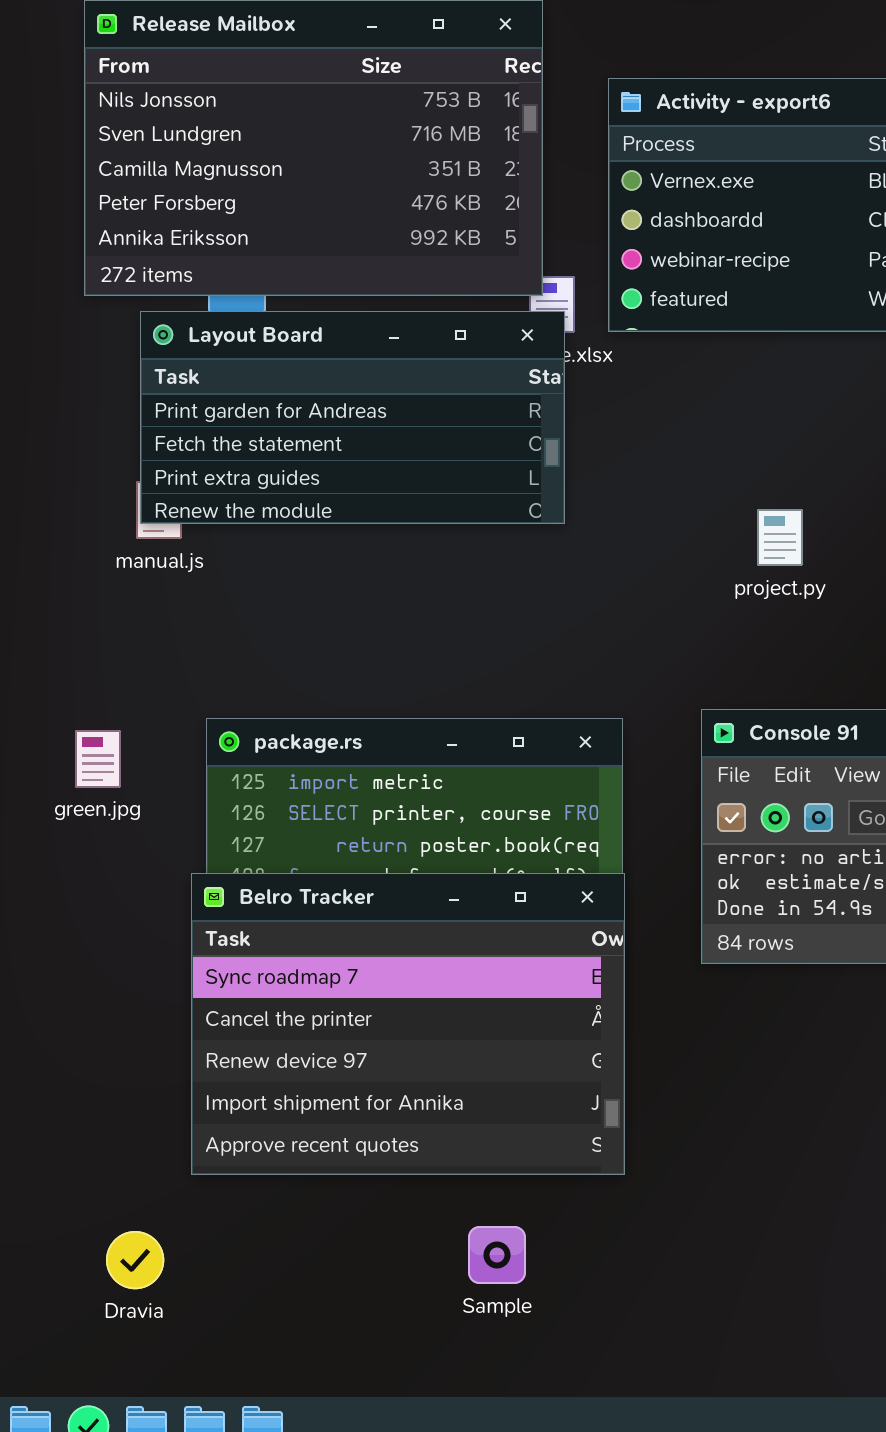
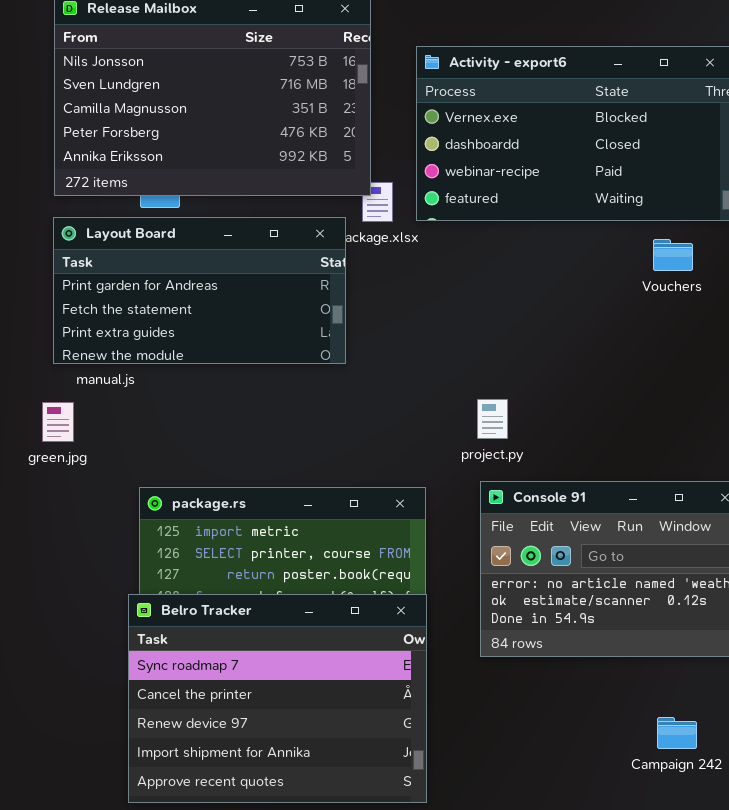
Layout Board: [140,311,565,524] -> [53,217,346,364], moved
project.py: [757,509,803,566] -> [477,399,508,439], moved
green.jpg: [75,730,121,788] -> [42,402,74,442], moved

